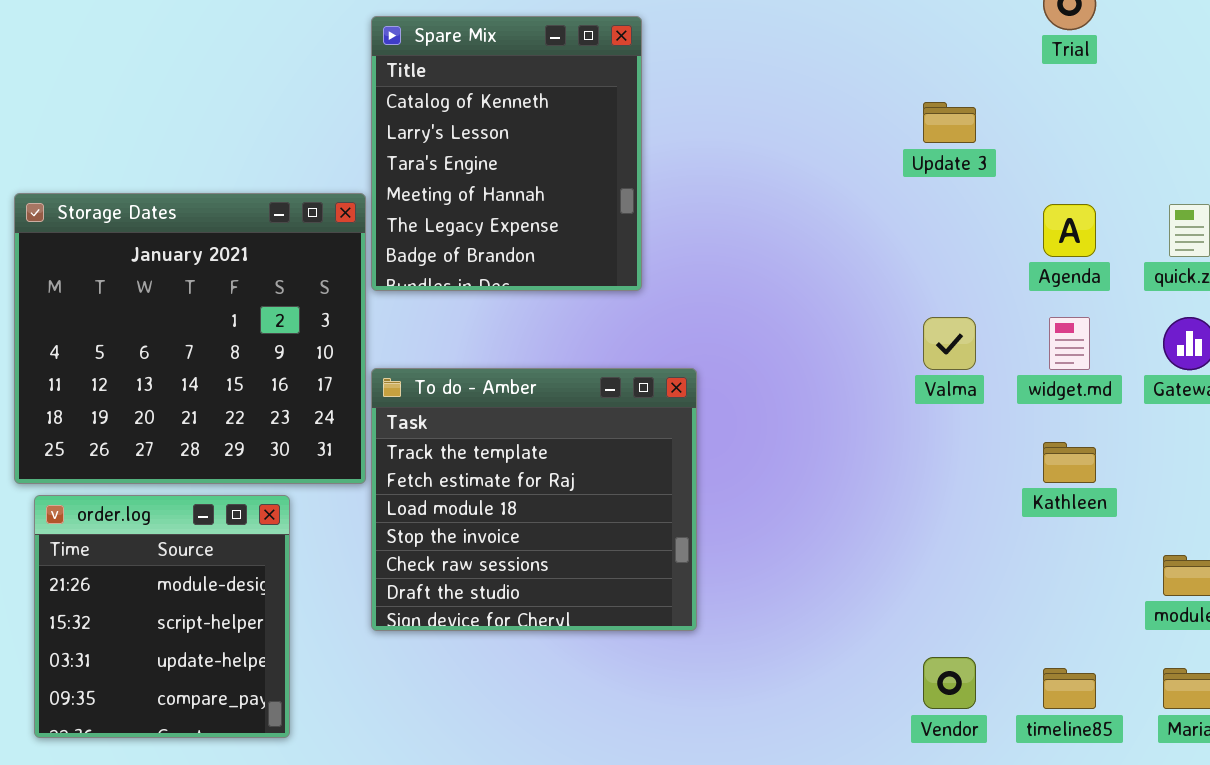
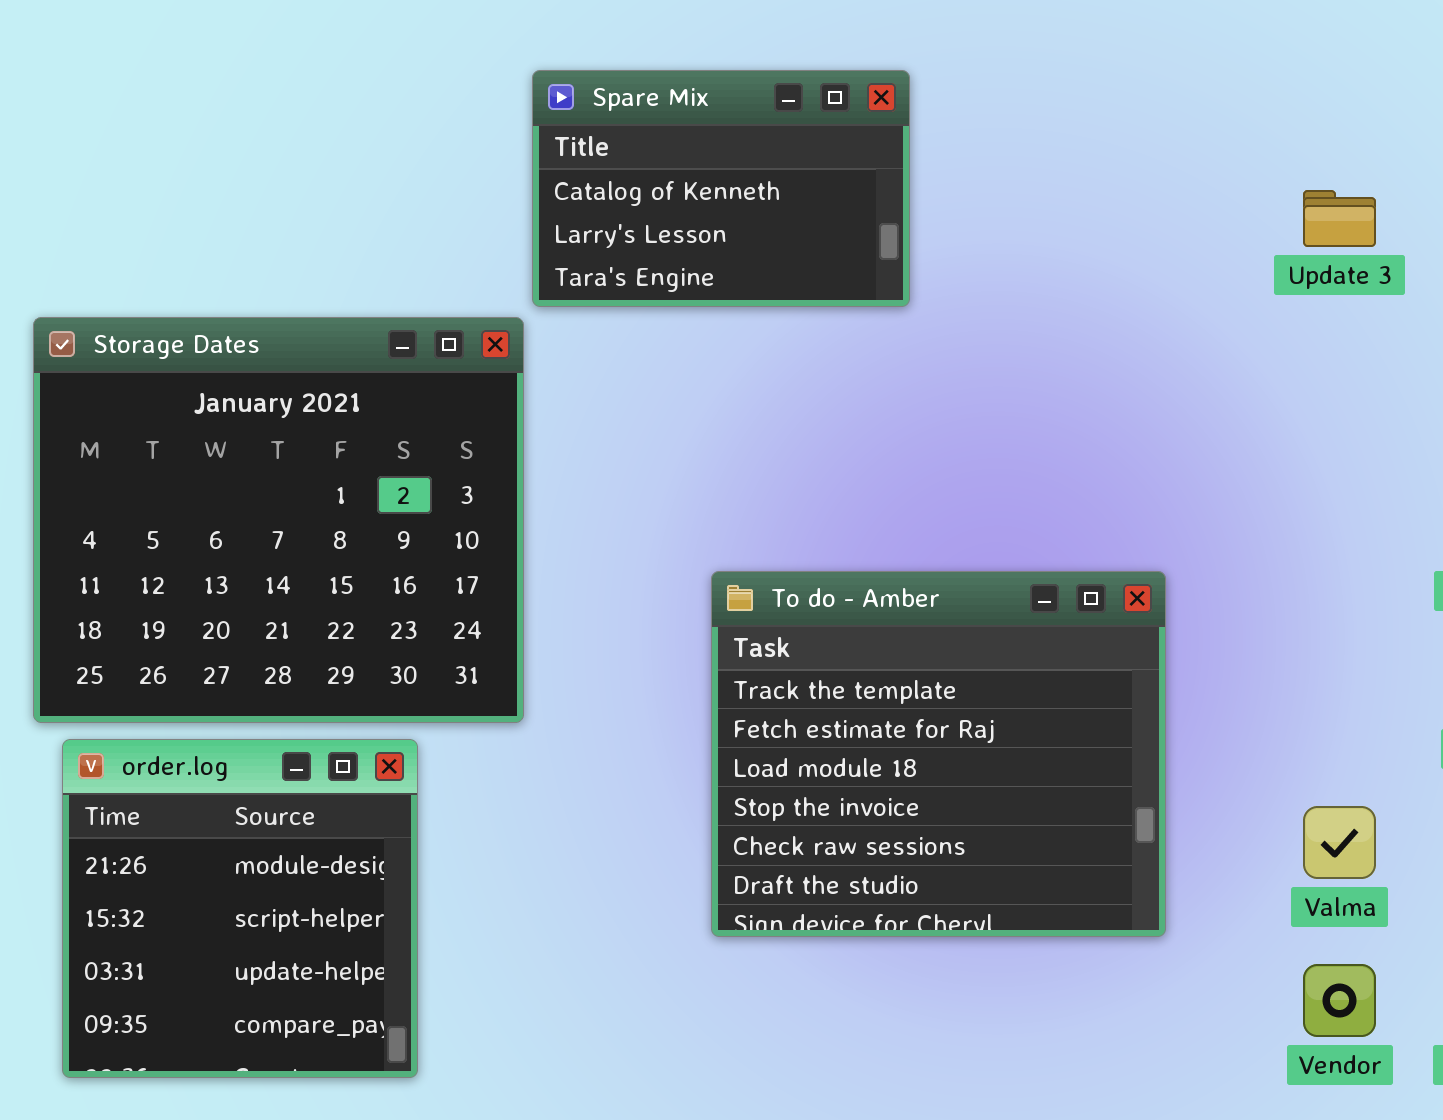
Spare Mix: [371,16,642,291] -> [532,70,910,307], resized
Valma: [923,317,976,370] -> [1303,806,1376,879], moved
To do - Amber: [371,368,697,631] -> [711,571,1166,937], moved

